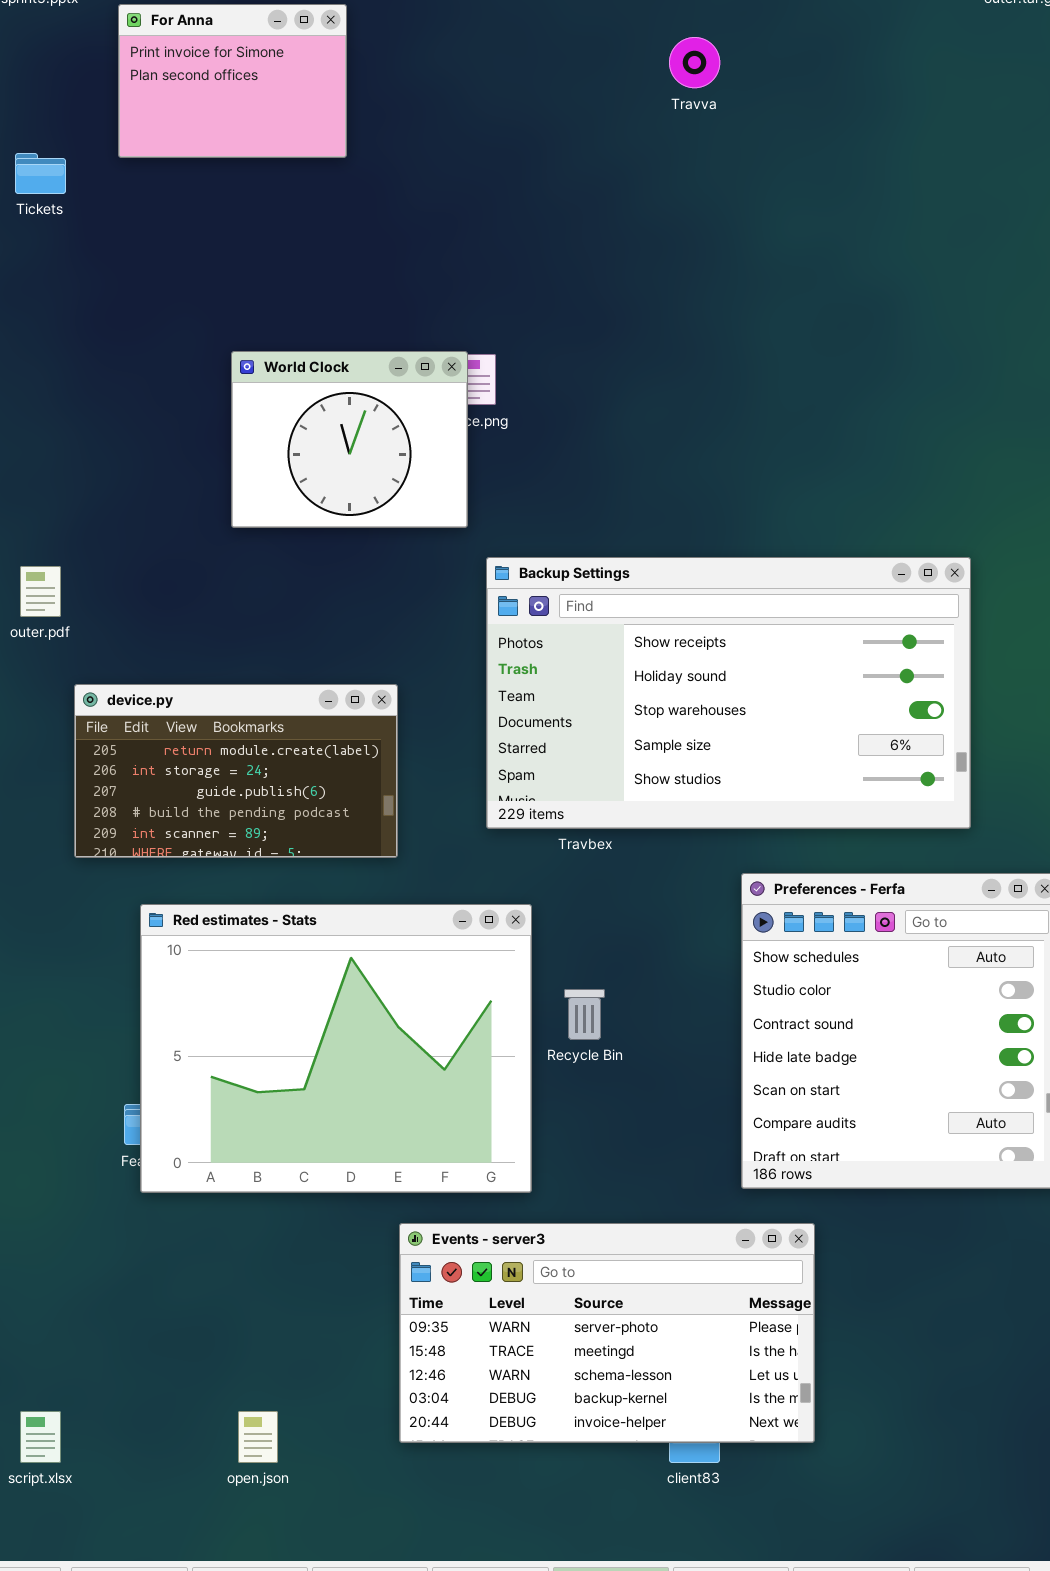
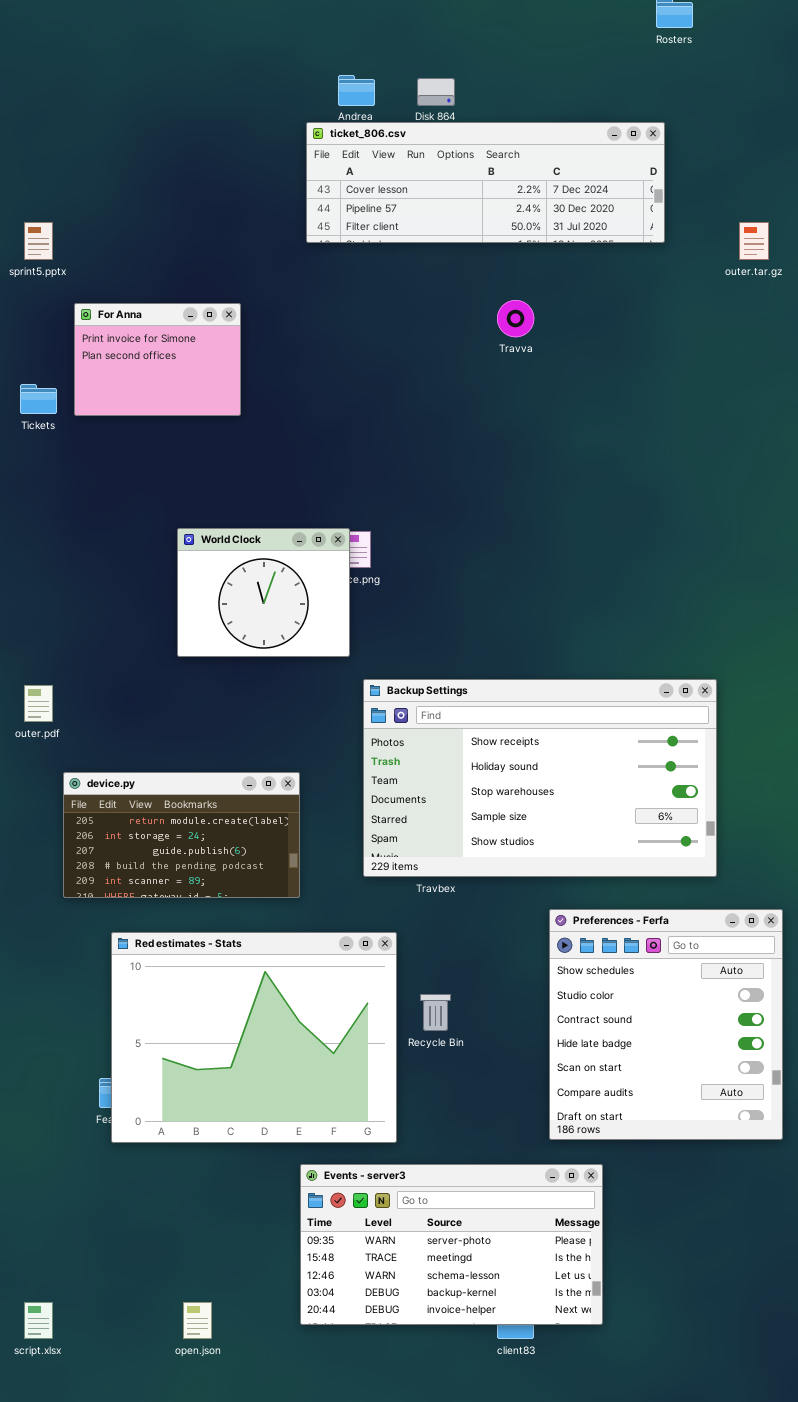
For Anna: [118,4,347,158] -> [74,303,241,416], moved

